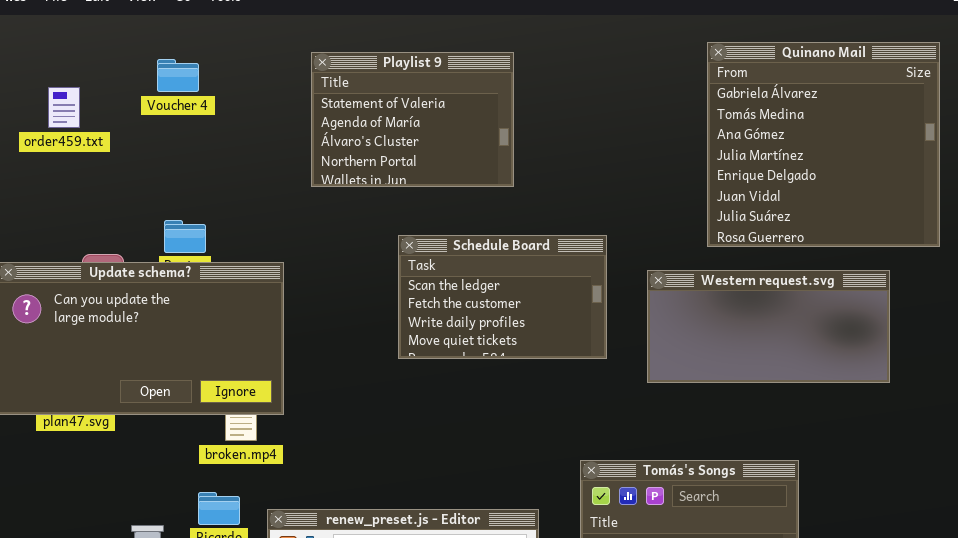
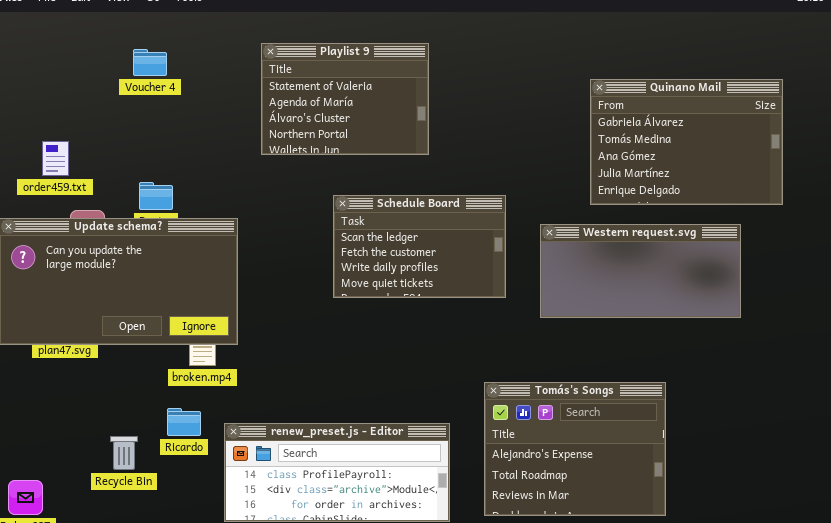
Quinano Mail: [707,42,940,247] -> [590,79,783,205], resized
order459.txt: [48,87,80,128] -> [42,141,69,176], moved

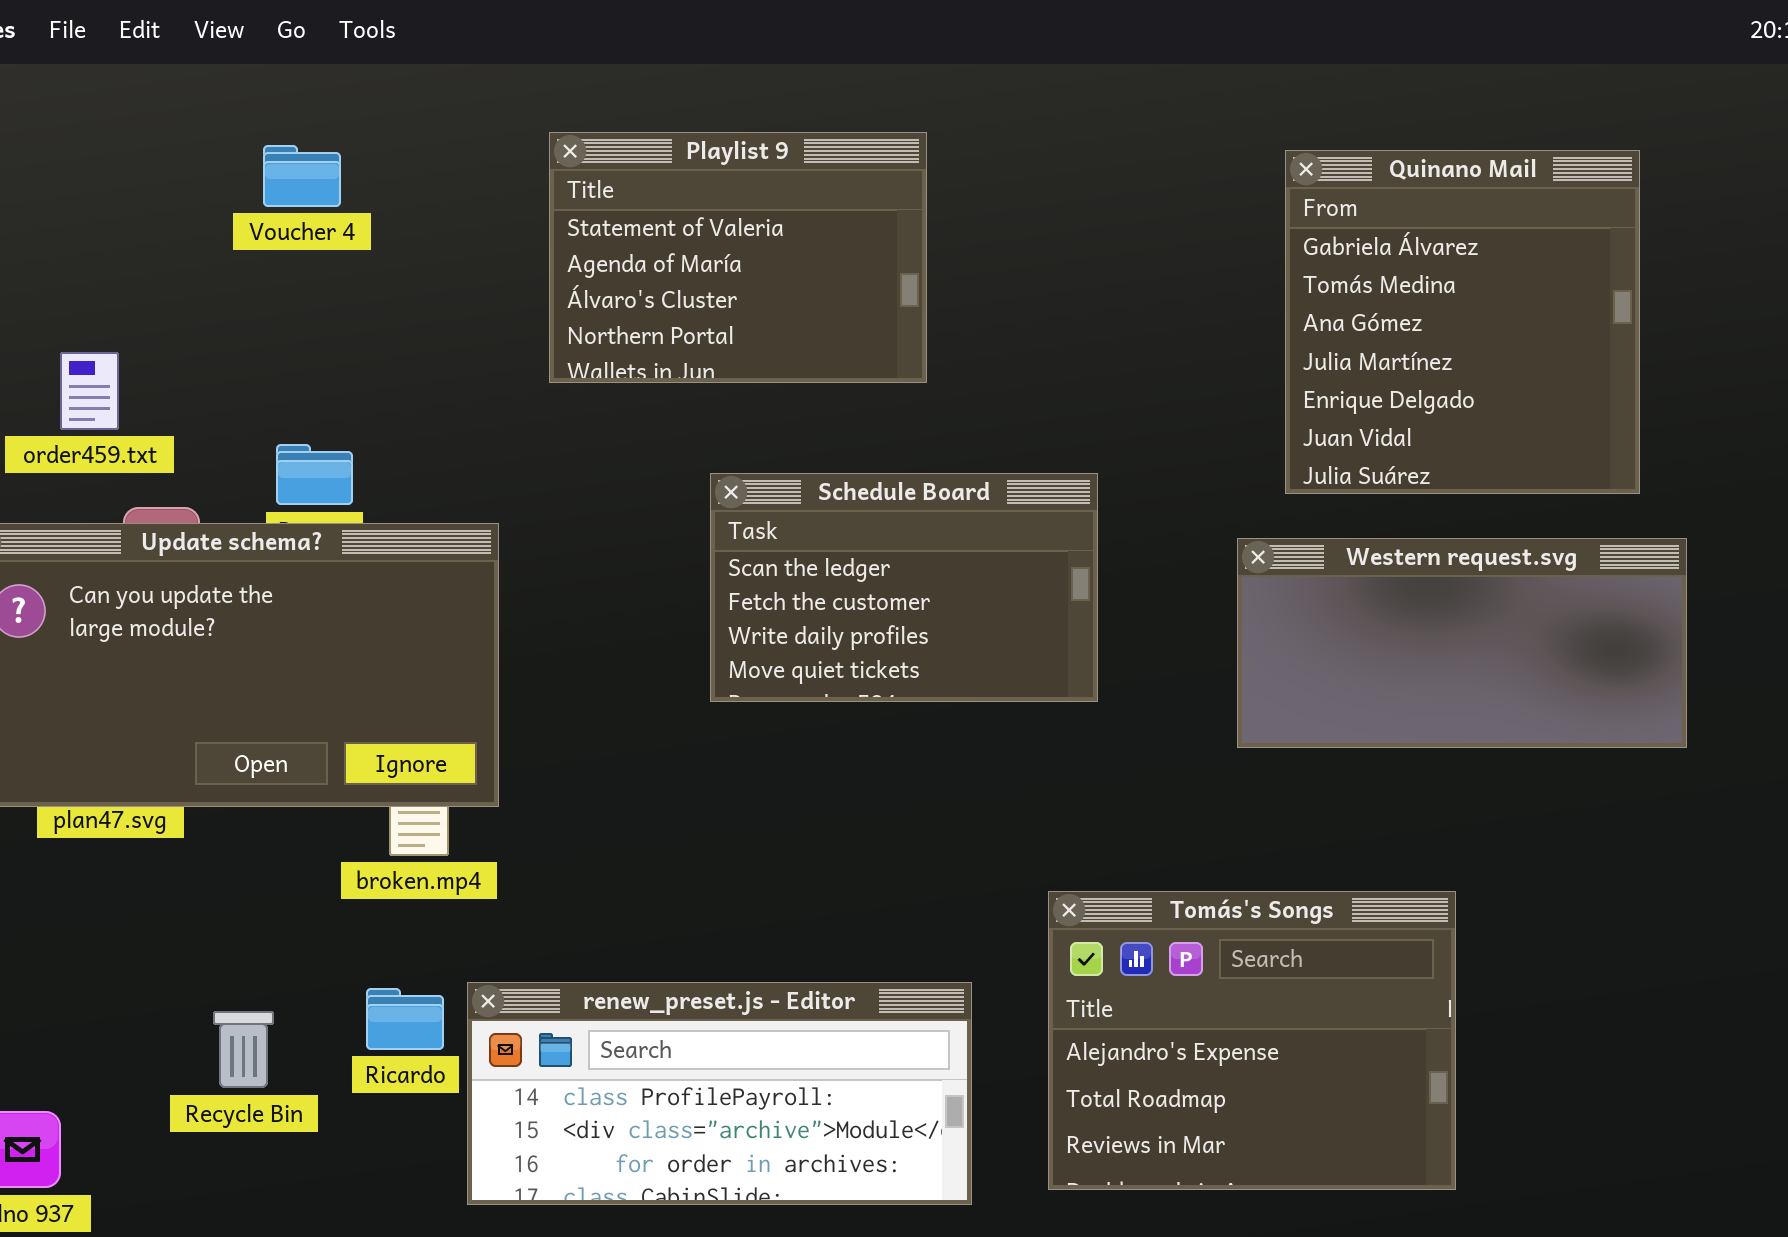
Quinano Mail: [590,79,783,205] -> [1285,150,1640,494], resized
Western request.svg: [540,224,741,318] -> [1237,538,1687,748], moved
Ricardo: [167,408,201,436] -> [366,988,444,1050], moved

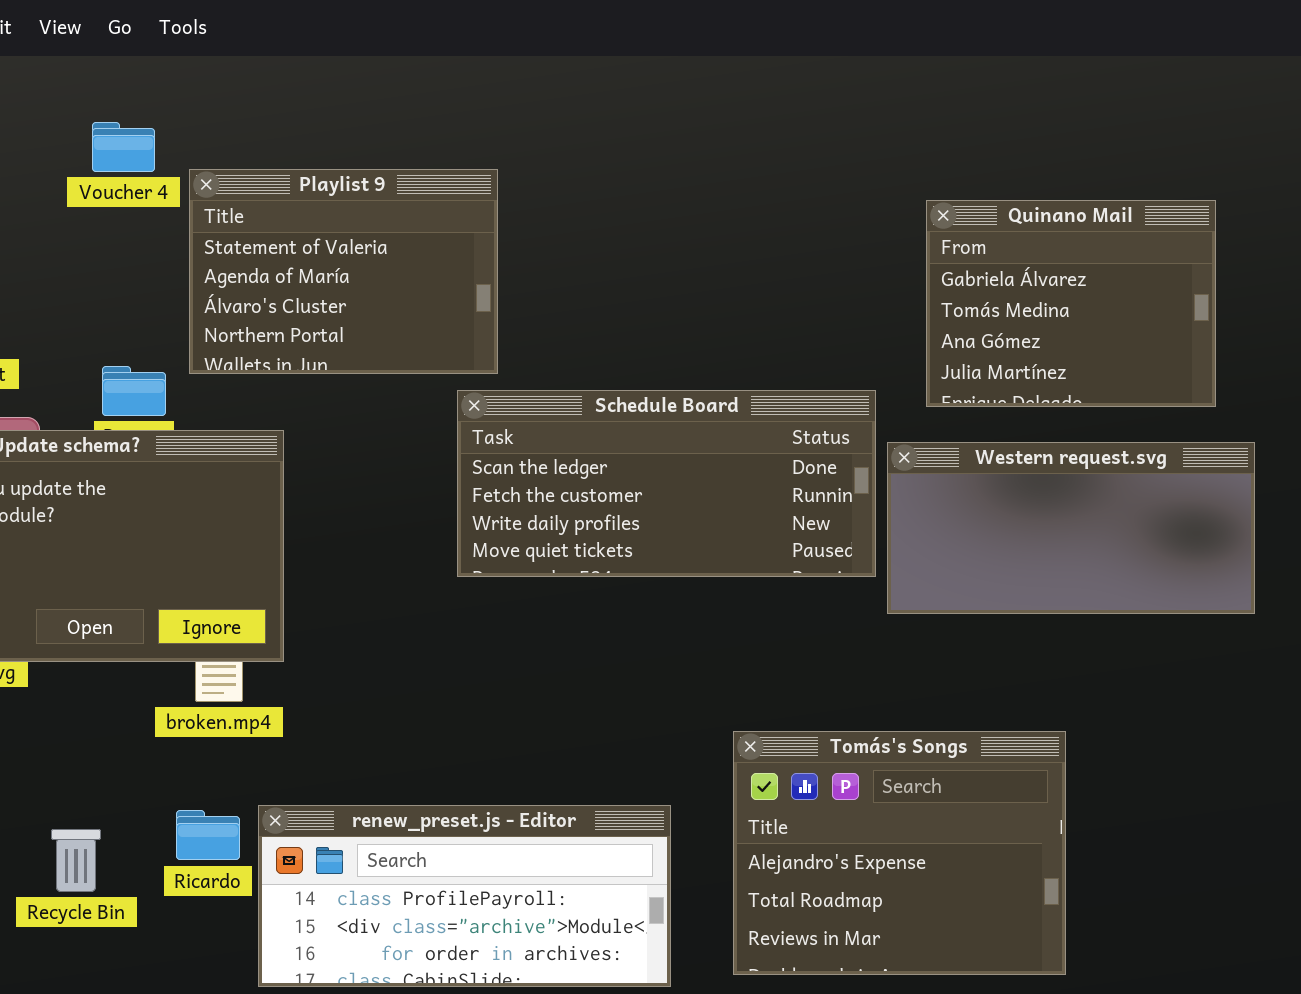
Playlist 9: [549,132,927,383] -> [189,169,498,374], moved
Quinano Mail: [1285,150,1640,494] -> [926,200,1216,407], resized
Schedule Board: [710,473,1098,702] -> [457,390,876,577], resized

